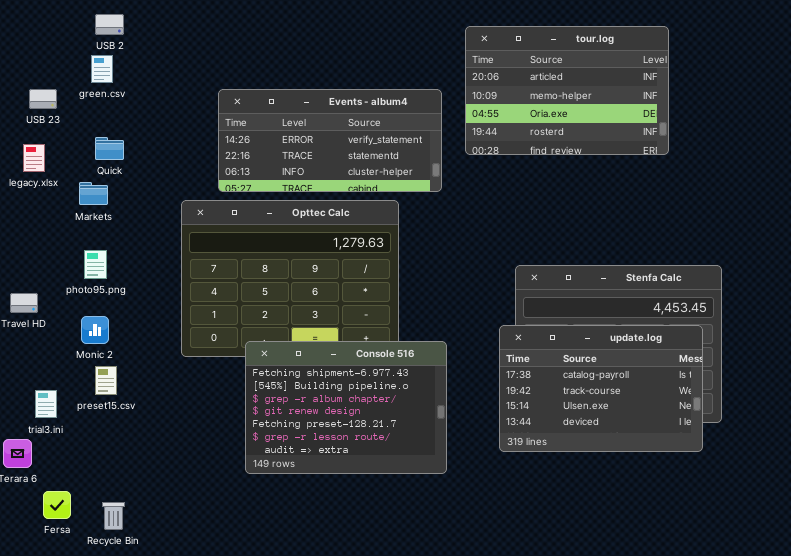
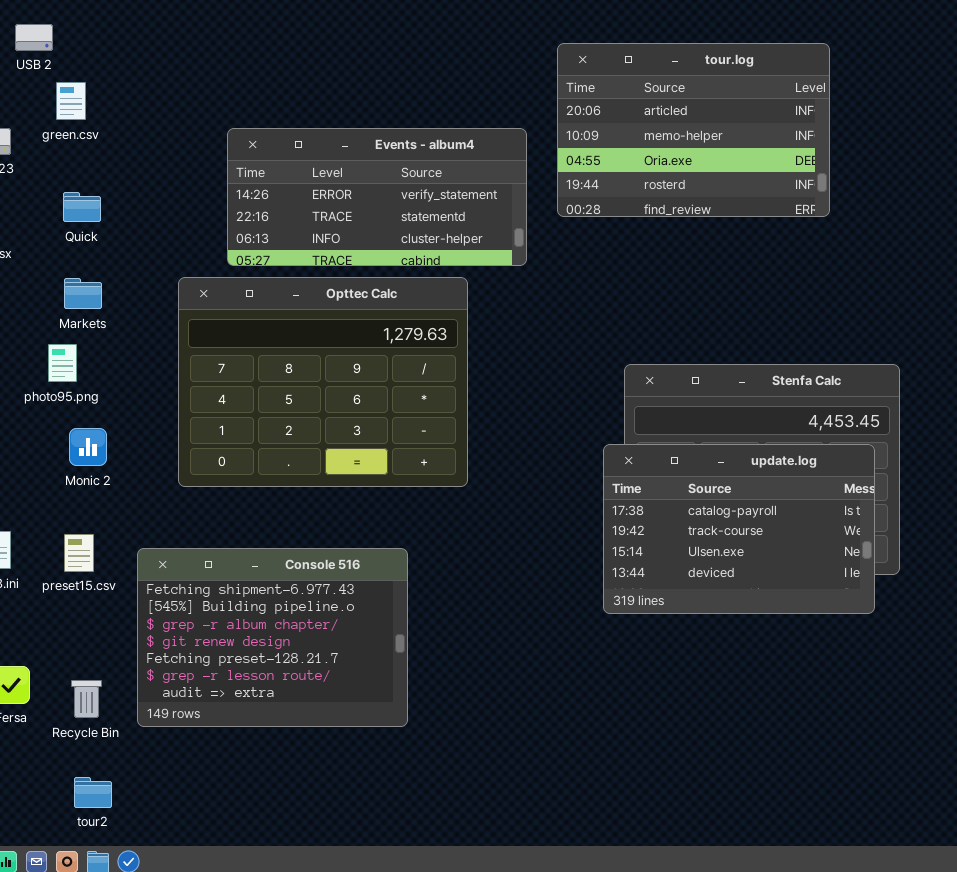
USB 2: [95,14,124,35] -> [15,24,53,51], moved
Markets: [79,182,108,205] -> [64,278,102,309], moved
Monic 2: [81,316,109,344] -> [69,428,107,466], moved
Console 516: [245,341,447,474] -> [137,548,408,727], moved
preset15.csv: [95,366,117,395] -> [64,534,94,572], moved

